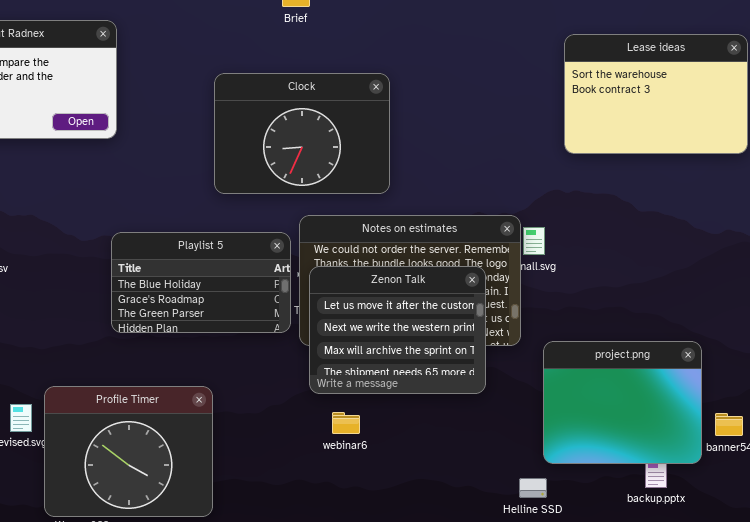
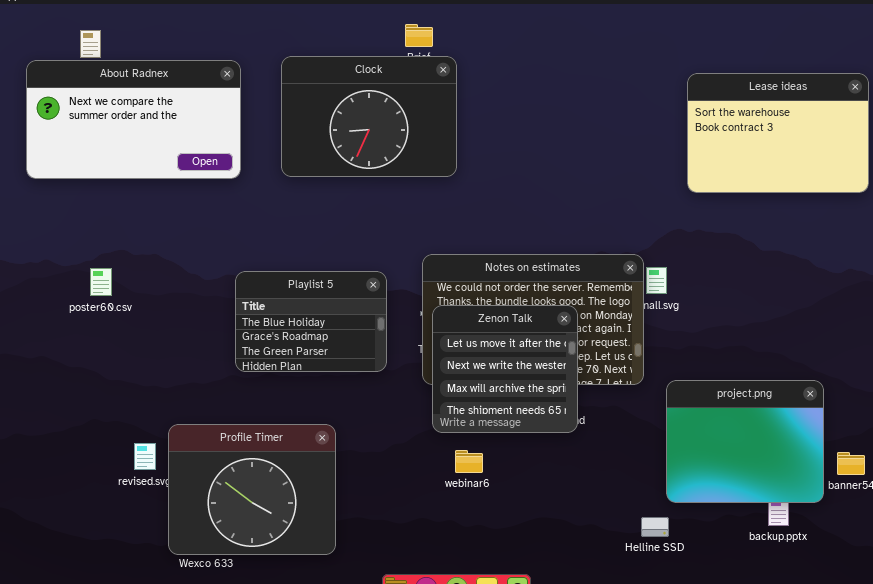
Clock: [214,73,390,194] -> [281,56,457,177], moved
Playlist 5: [111,232,291,333] -> [235,271,387,372], resized
Zenon Talk: [309,266,486,394] -> [432,305,578,433], resized

